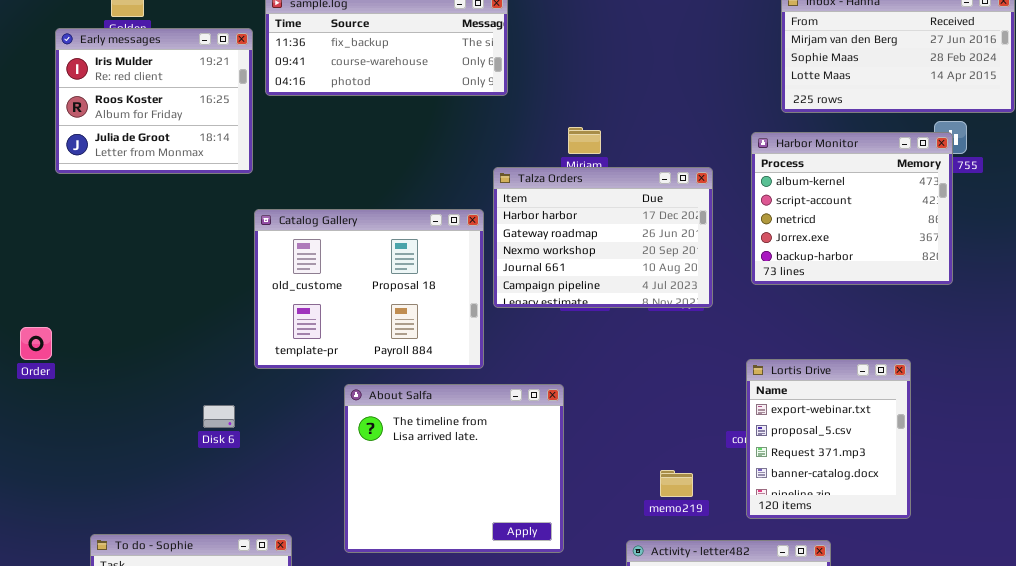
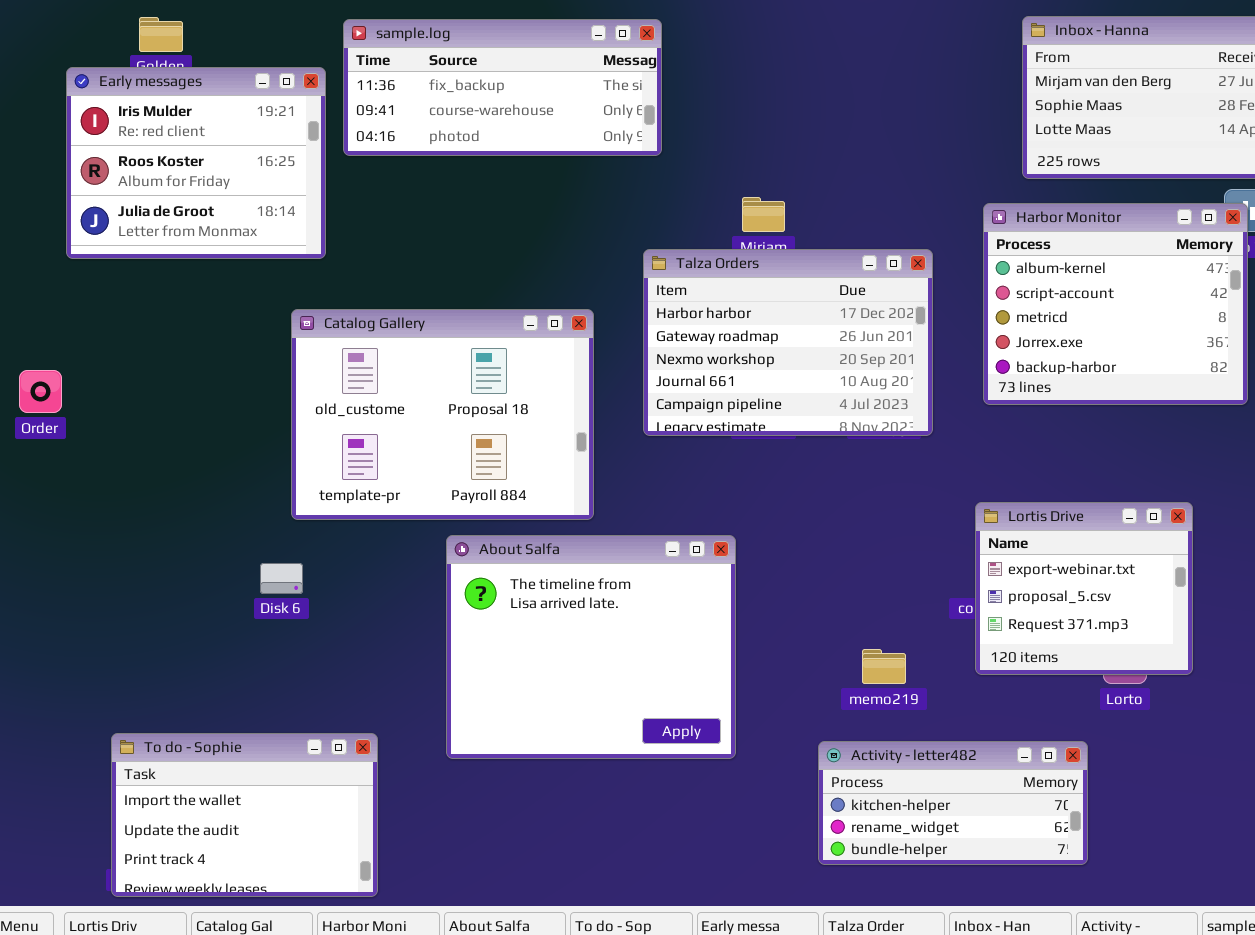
Catalog Gallery: [254,209,484,369] -> [291,309,594,520], moved
Order: [20,327,52,360] -> [19,370,62,413], moved
Lortis Drive: [746,359,911,519] -> [975,502,1193,675], resized

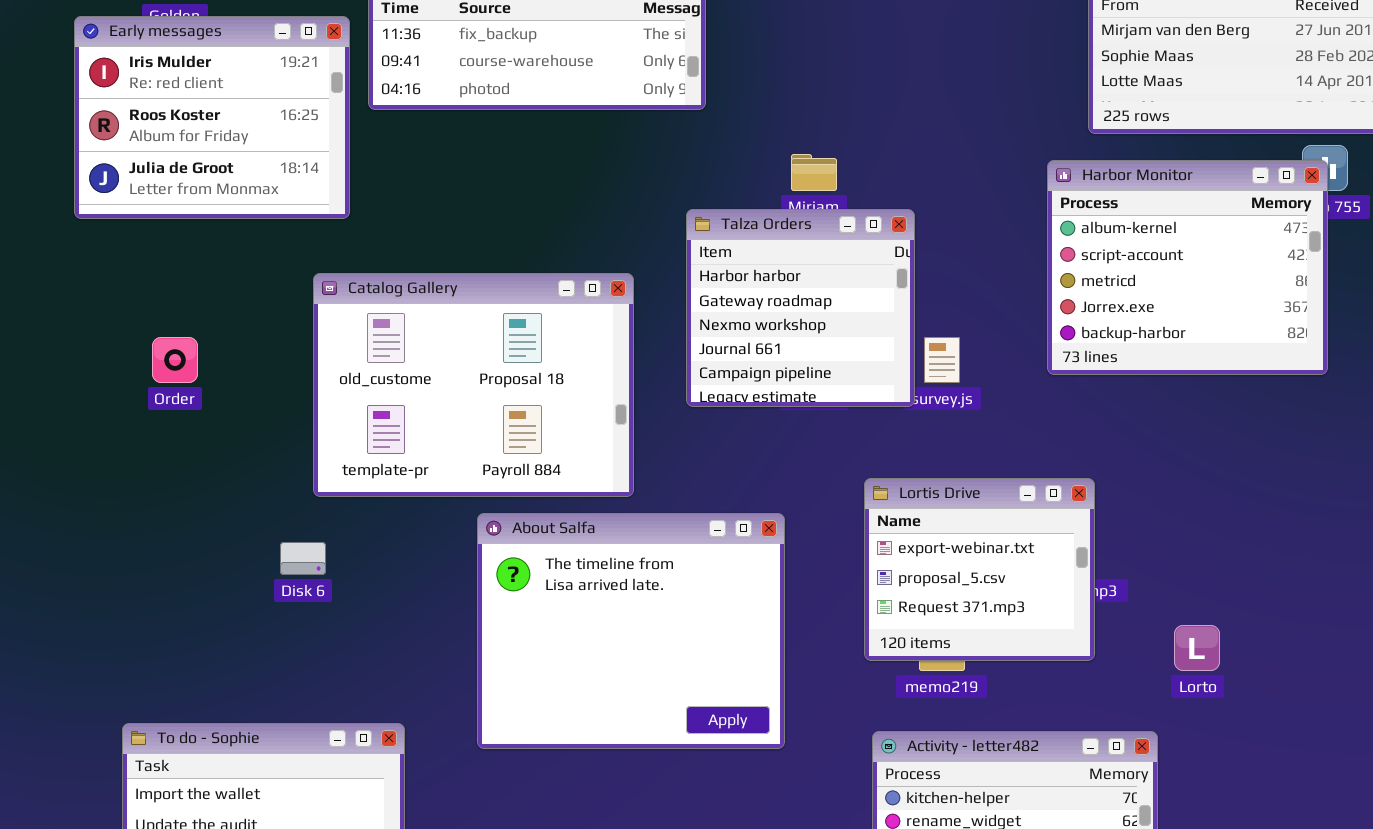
Talza Orders: [643,249,933,436] -> [686,209,915,407], resized
Order: [19,370,62,413] -> [152,337,198,383], moved
Lortis Drive: [975,502,1193,675] -> [864,478,1095,661], moved

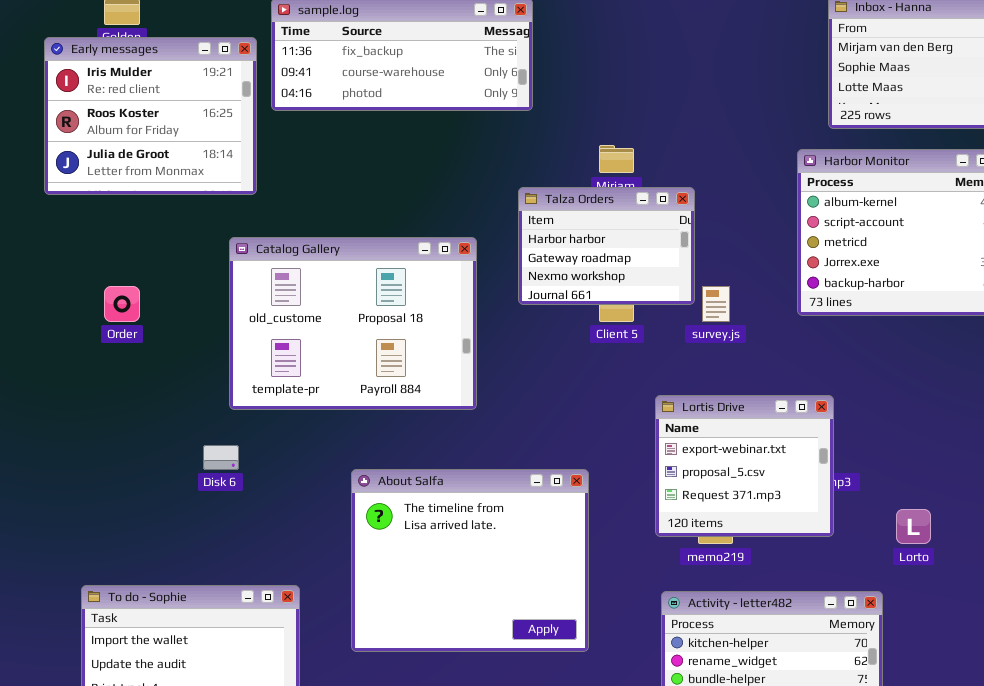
Talza Orders: [686,209,915,407] -> [518,187,695,305], resized
About Salfa: [477,513,785,749] -> [351,469,589,652], moved

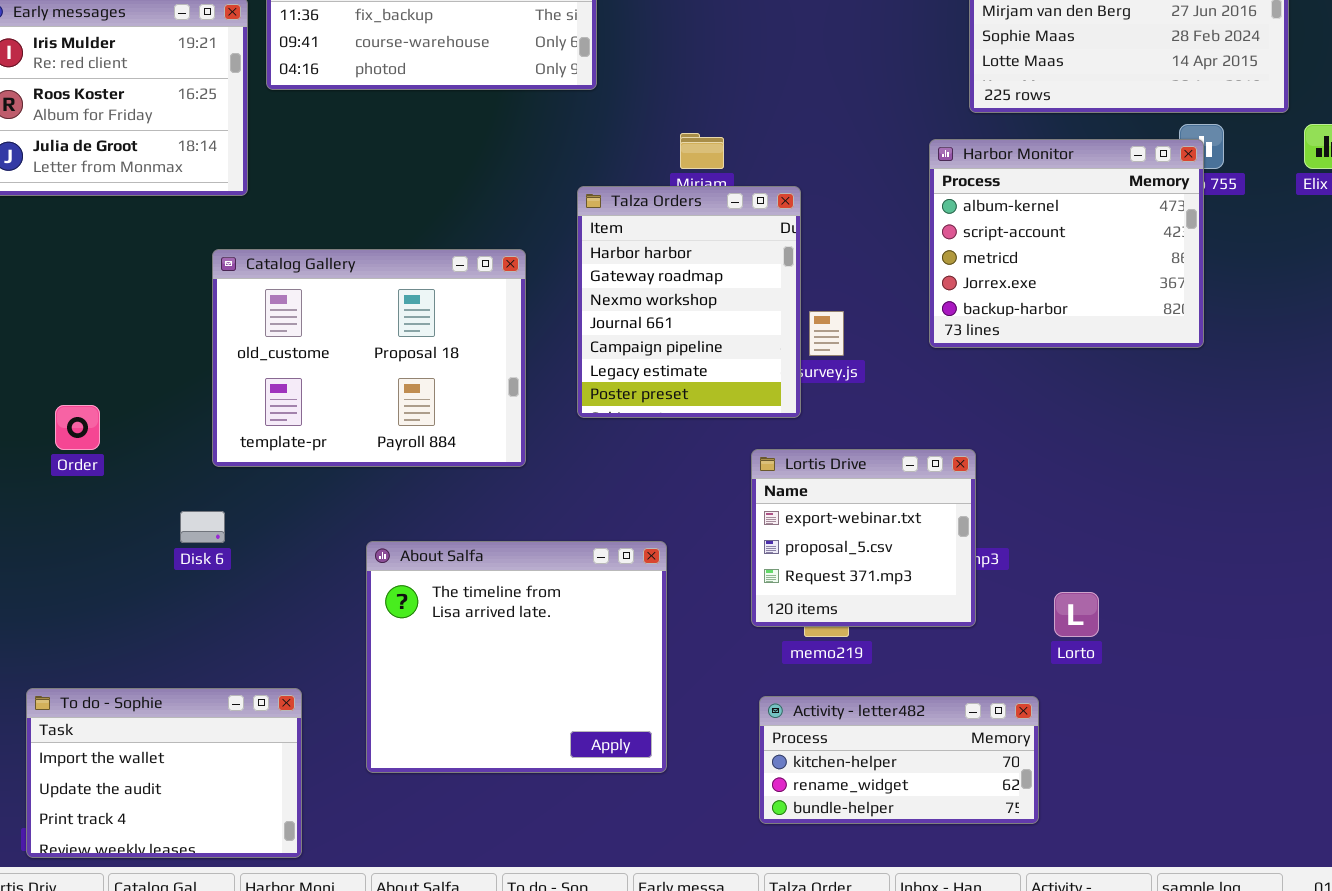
Talza Orders: [518,187,695,305] -> [577,186,801,418], resized
Order: [104,286,140,322] -> [55,405,100,450], moved

